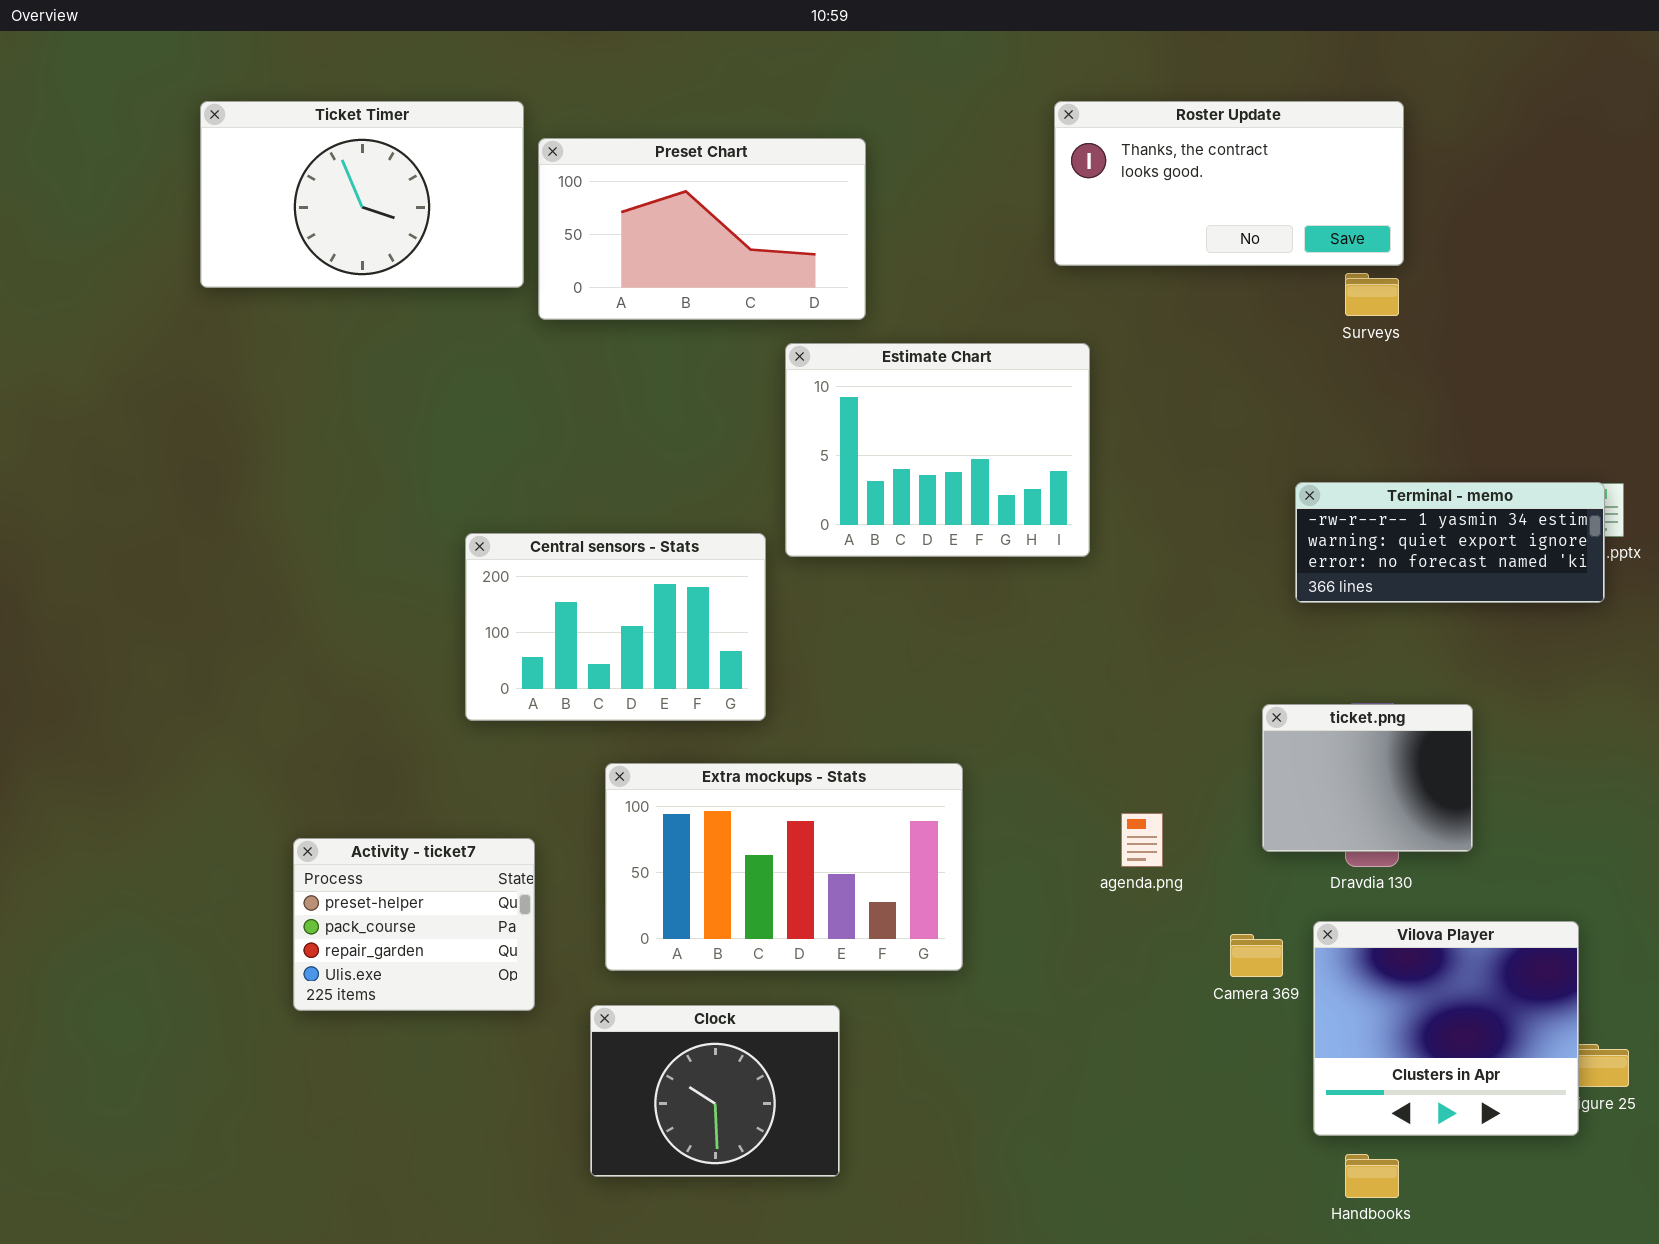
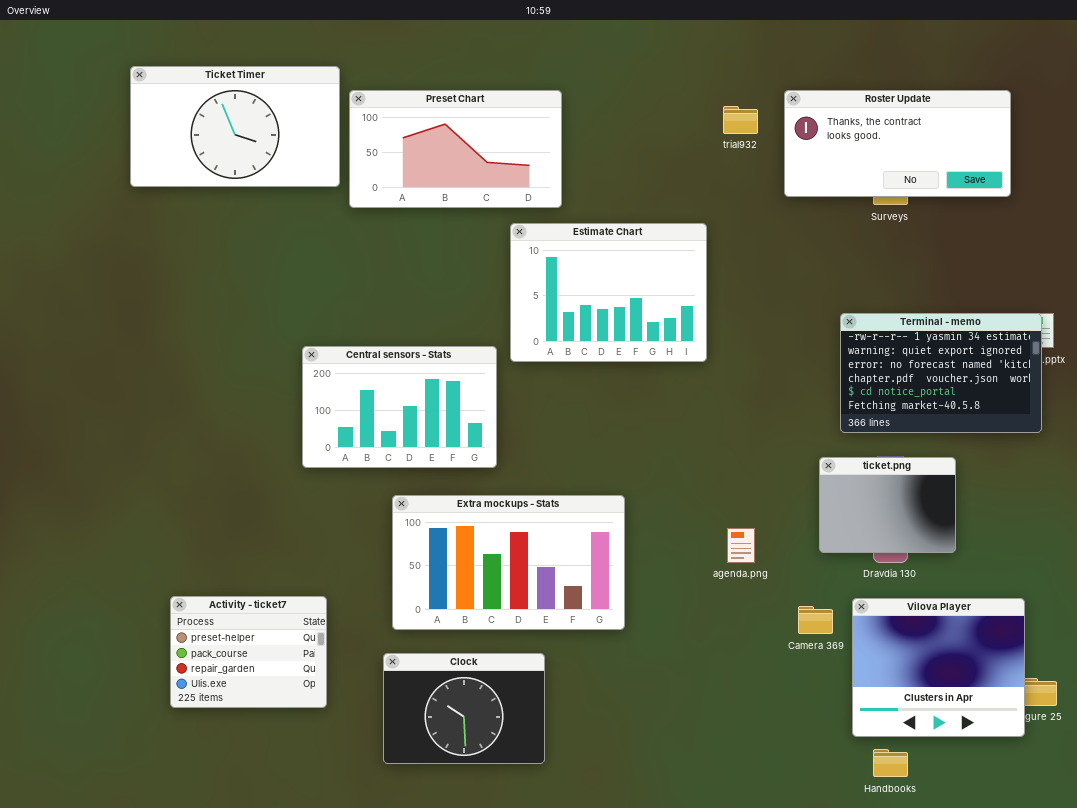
Roster Update: [1054,101,1404,266] -> [784,90,1011,197], moved
Terminal - memo: [1295,482,1605,603] -> [840,313,1042,433], resized
Activity - ticket7: [293,838,535,1011] -> [170,596,327,708], moved

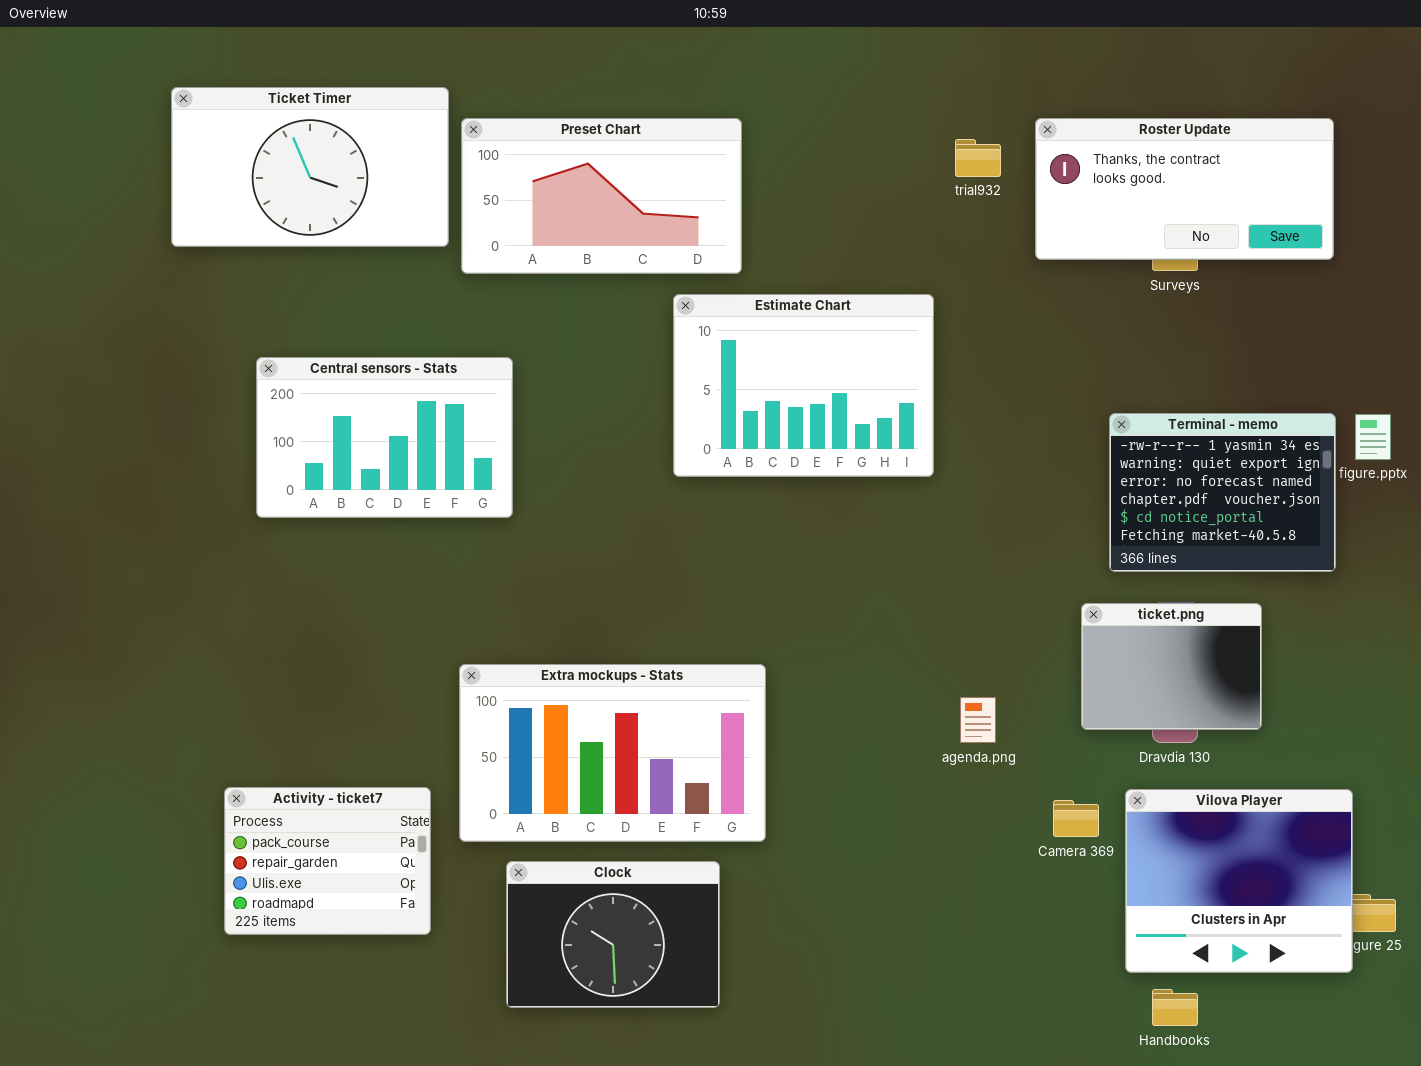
Terminal - memo: [840,313,1042,433] -> [1109,413,1336,572], resized
Central sensors - Stats: [302,346,497,468] -> [256,357,513,518], moved
Extra mockups - Stats: [392,495,625,630] -> [459,664,766,842], moved
Activity - ticket7: [170,596,327,708] -> [224,787,431,935], scrolled down 1 row

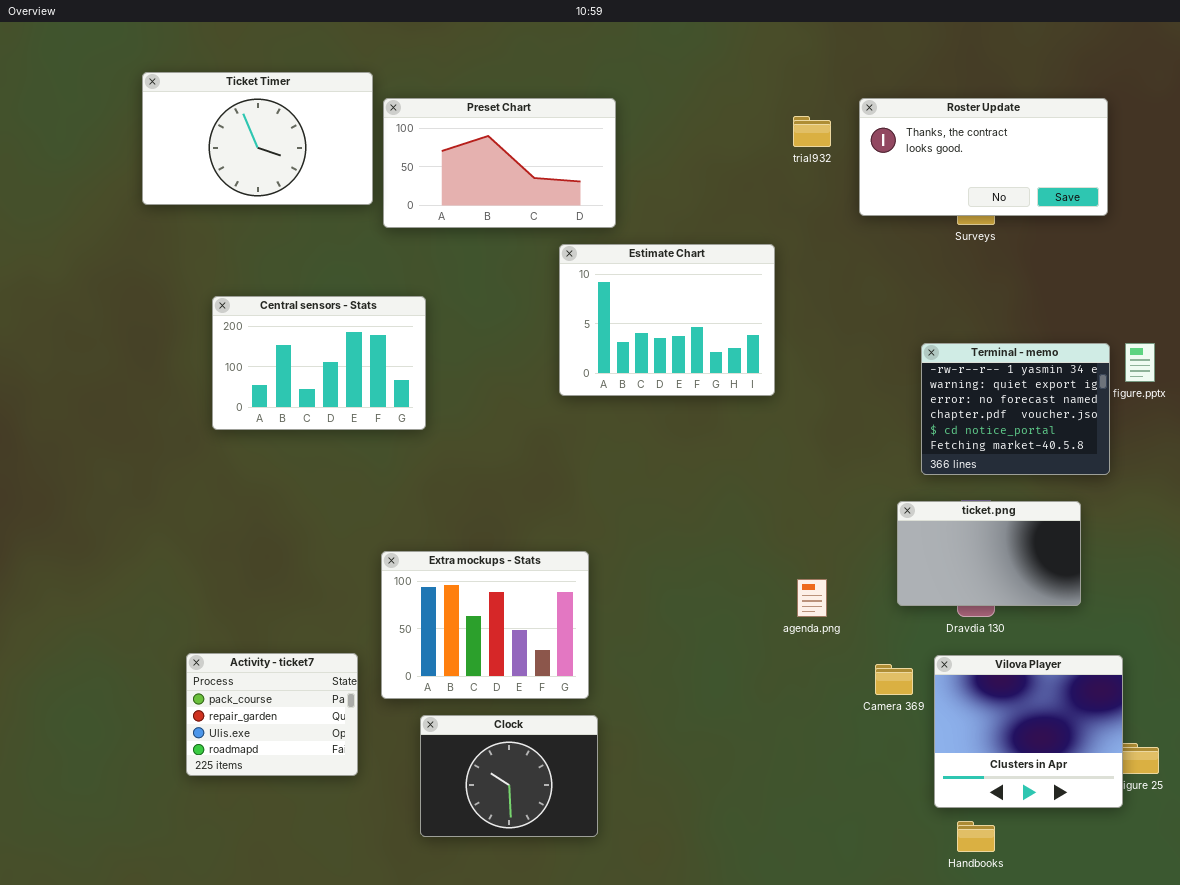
ticket.png: [1081,603,1262,730] -> [897,501,1081,606], resized
Extra mockups - Stats: [459,664,766,842] -> [381,551,589,699], resized

